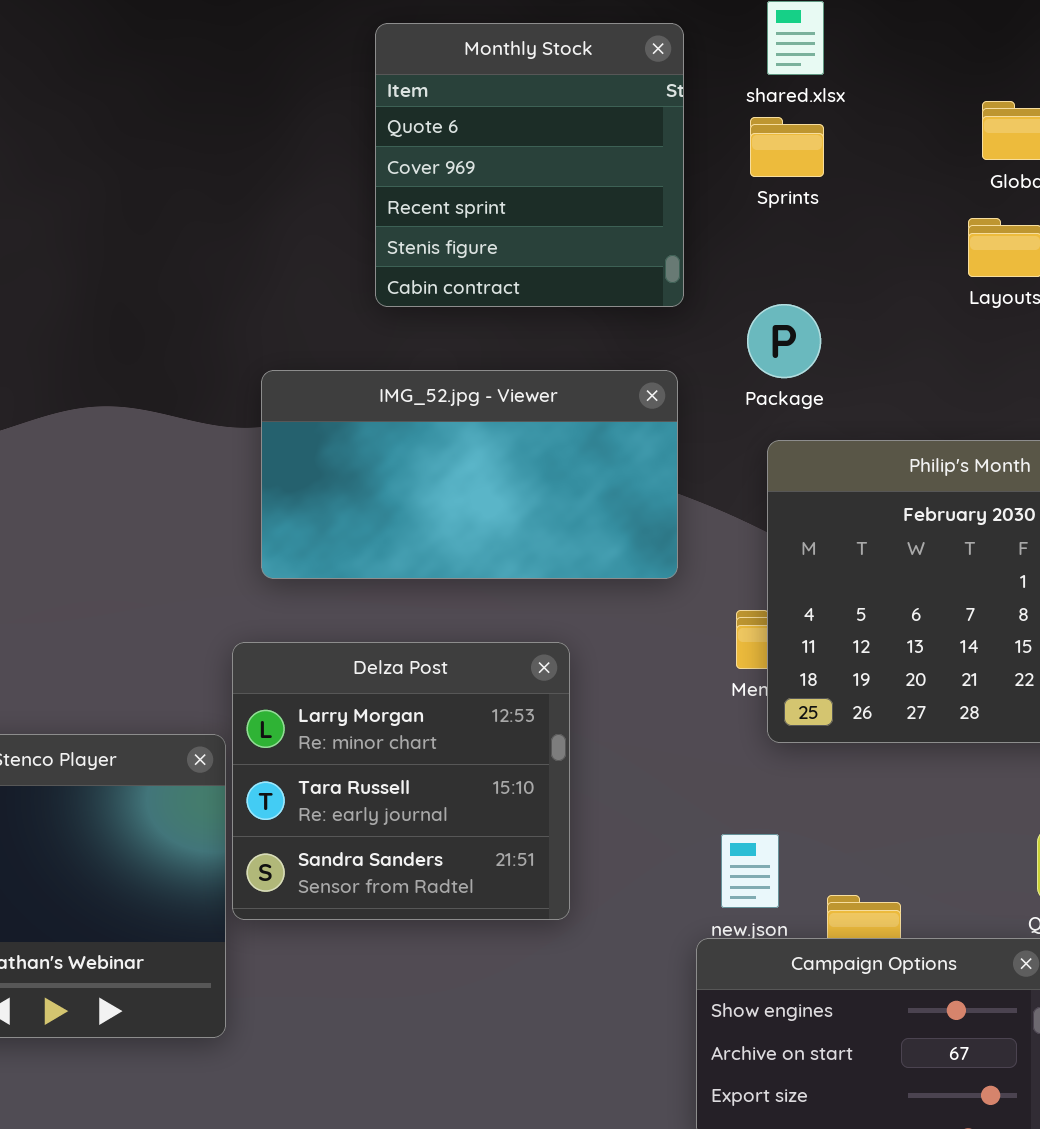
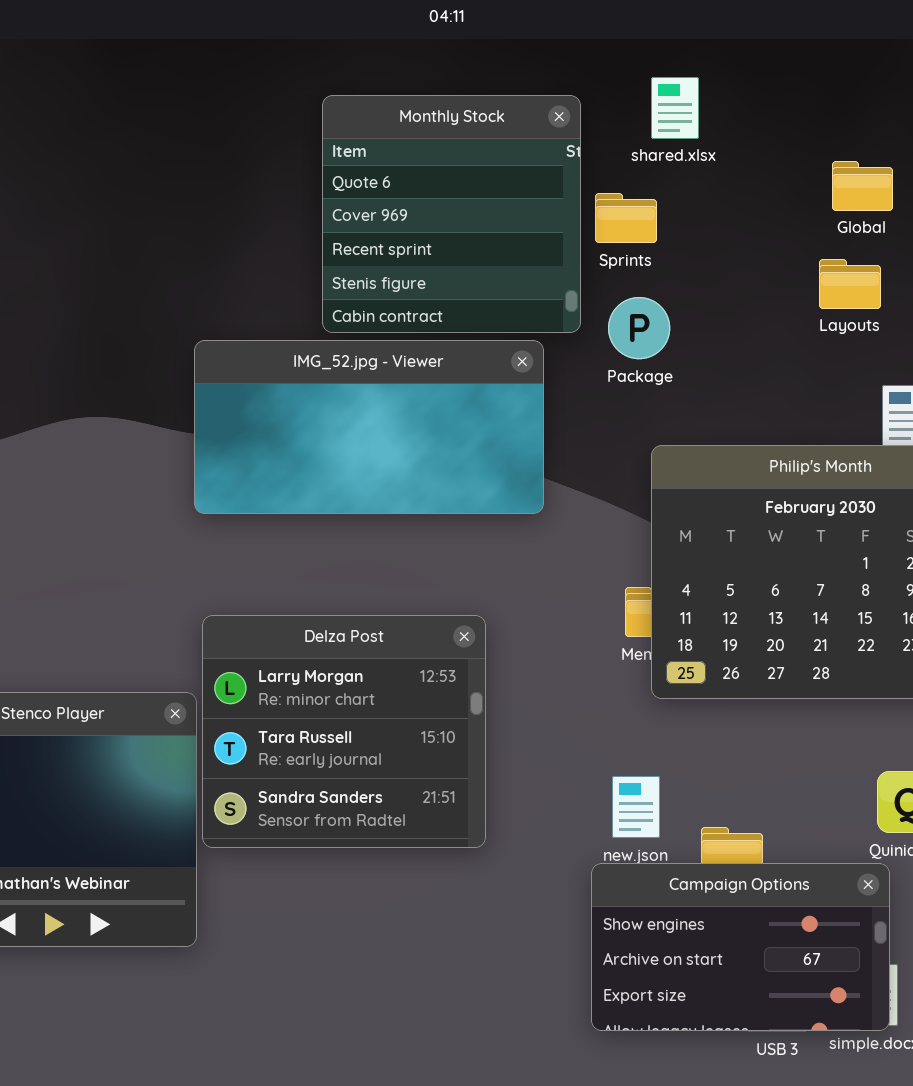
Sprints: [750,117,824,177] -> [595,193,657,243], moved
Package: [747,304,821,378] -> [608,297,670,359], moved
IMG_52.jpg - Viewer: [261,370,678,579] -> [194,340,544,514], moved

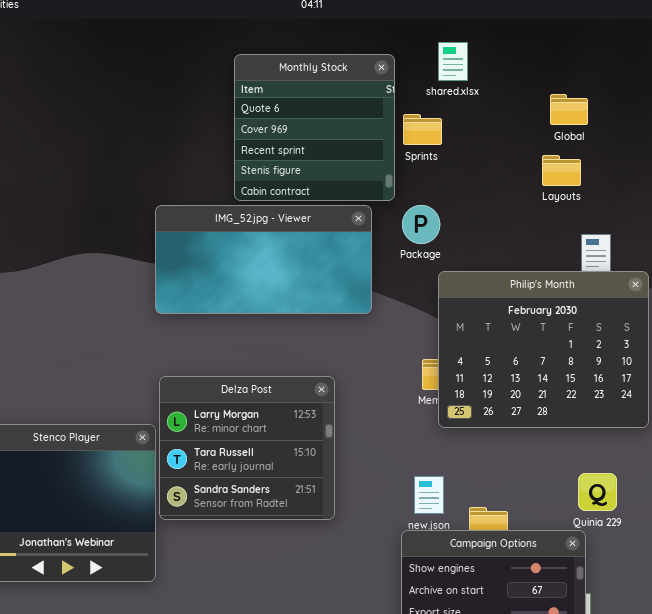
Package: [608,297,670,359] -> [402,205,440,244], moved

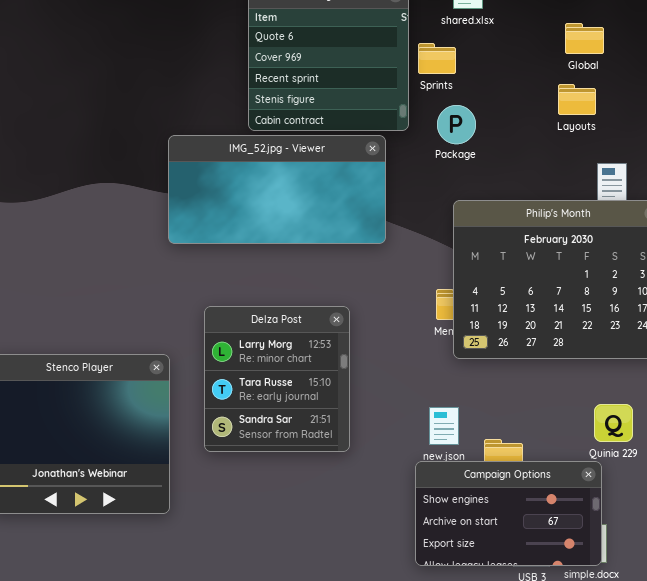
Package: [402,205,440,244] -> [437,105,476,144], moved
Delza Post: [159,376,335,520] -> [204,306,350,452], resized

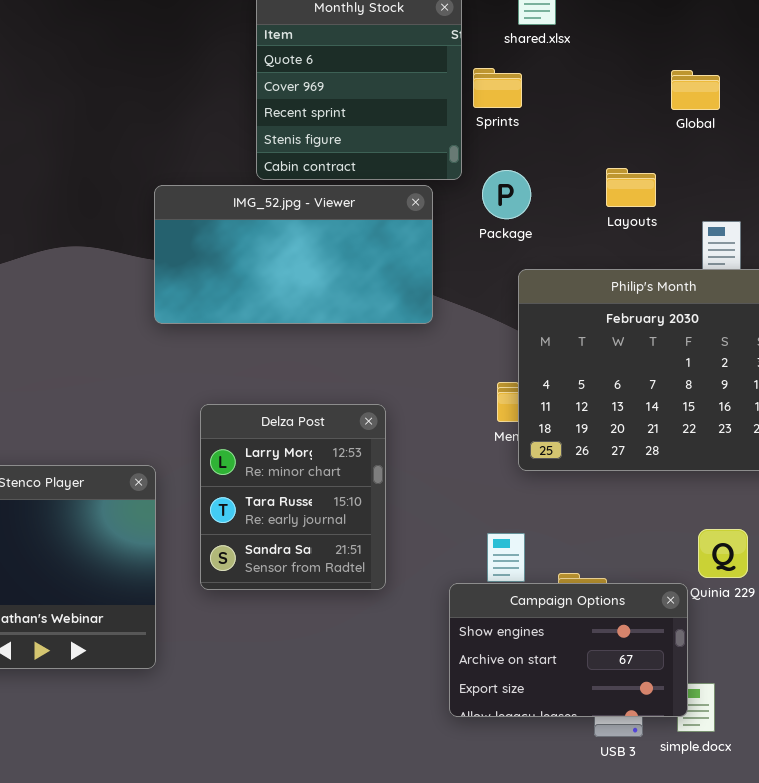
Global: [565,23,604,54] -> [671,70,720,110], moved
Layouts: [558,84,596,115] -> [606,168,656,207], moved
Package: [437,105,476,144] -> [482,170,531,219], moved
Campaign Options: [415,461,602,566] -> [449,583,688,717], moved

